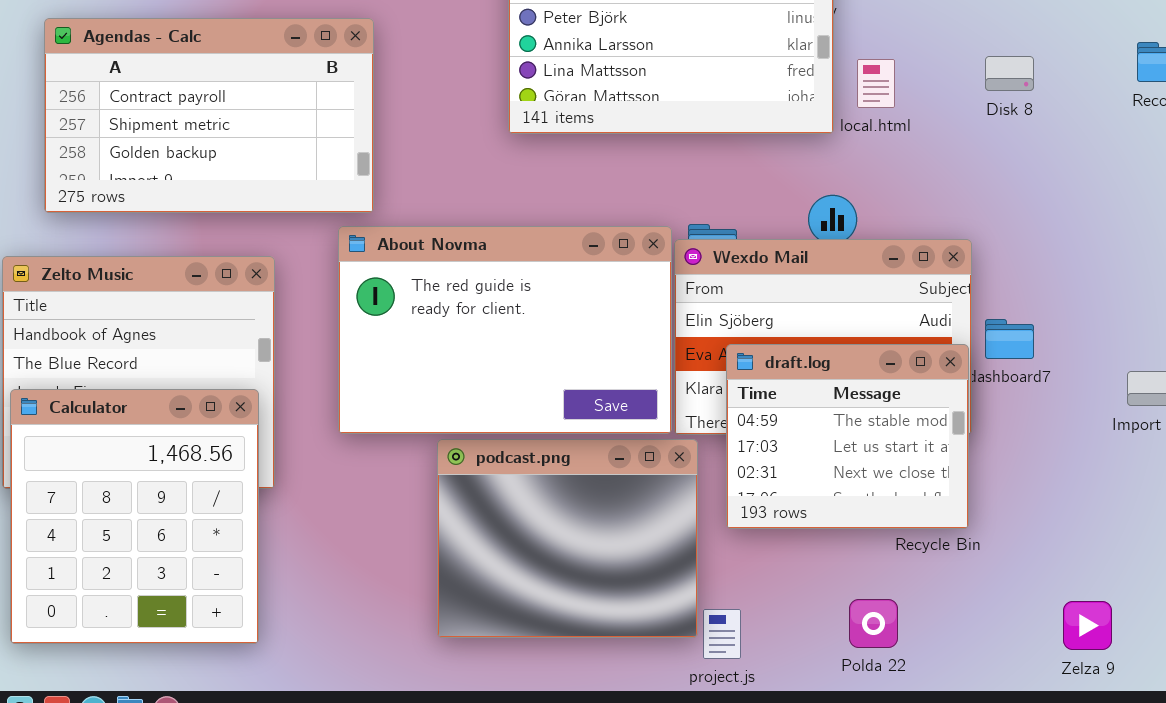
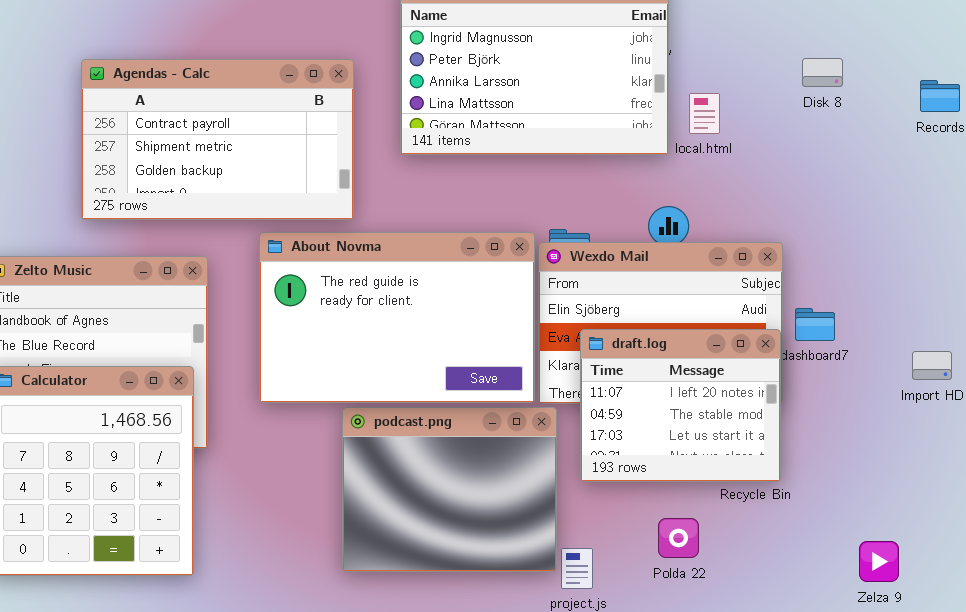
Agendas - Calc: [44,18,374,213] -> [81,59,354,220], moved
Disk 8: [985,56,1034,91] -> [802,58,843,87], moved
draft.log: [726,344,969,529] -> [580,329,781,482], scrolled up 1 row
Polda 22: [849,599,898,648] -> [658,518,699,558], moved

